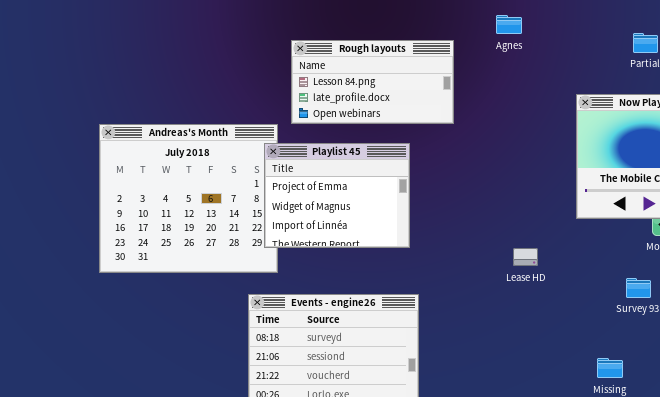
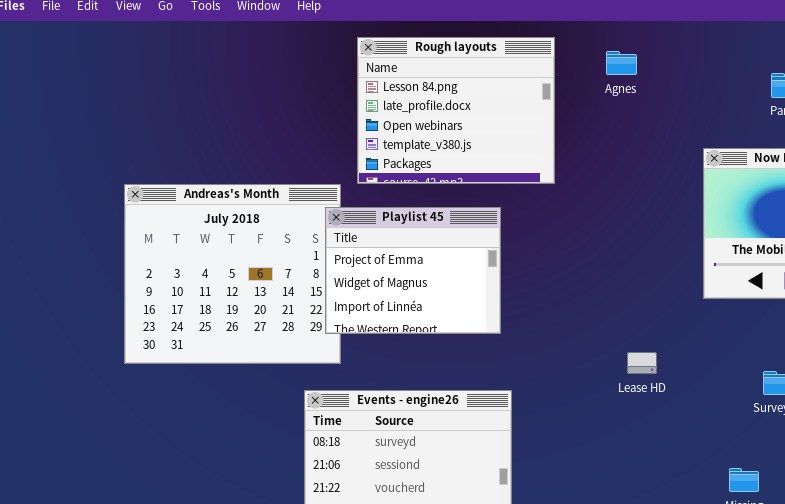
Rough layouts: [291,40,454,124] -> [357,37,555,184], resized
Lease HD: [513,248,538,266] -> [627,352,657,374], moved

